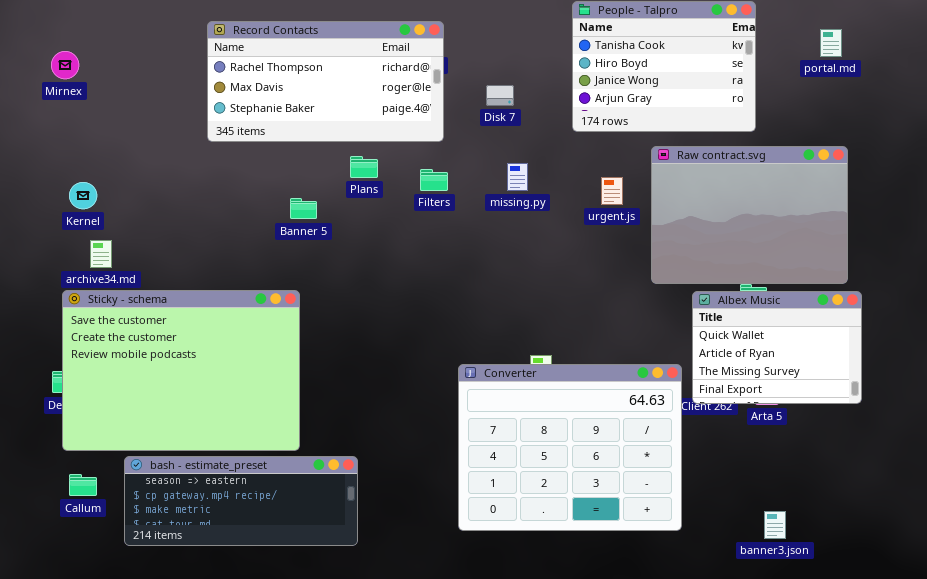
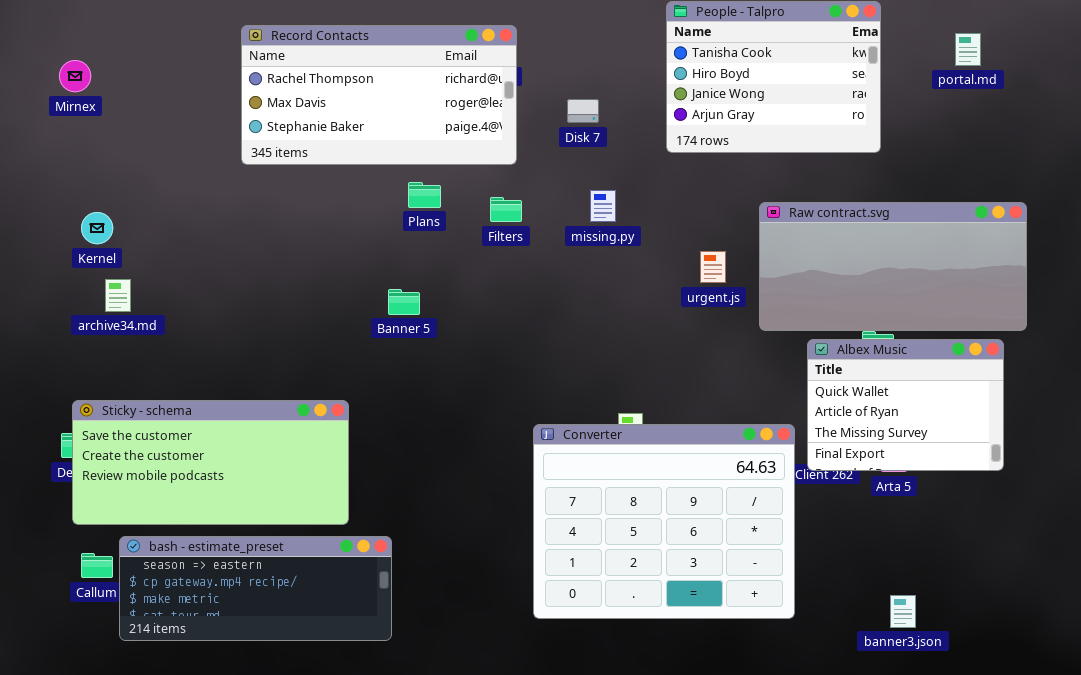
Raw contract.svg: [651,146,848,284] -> [759,202,1027,331], resized
urgent.js: [601,177,623,205] -> [700,251,726,283], moved
Banner 5: [290,198,317,219] -> [388,289,420,315], moved
Sticky - schema: [62,290,300,451] -> [72,400,349,525], resized
bash - estimate_preset: [124,456,358,546] -> [119,536,392,641], moved

